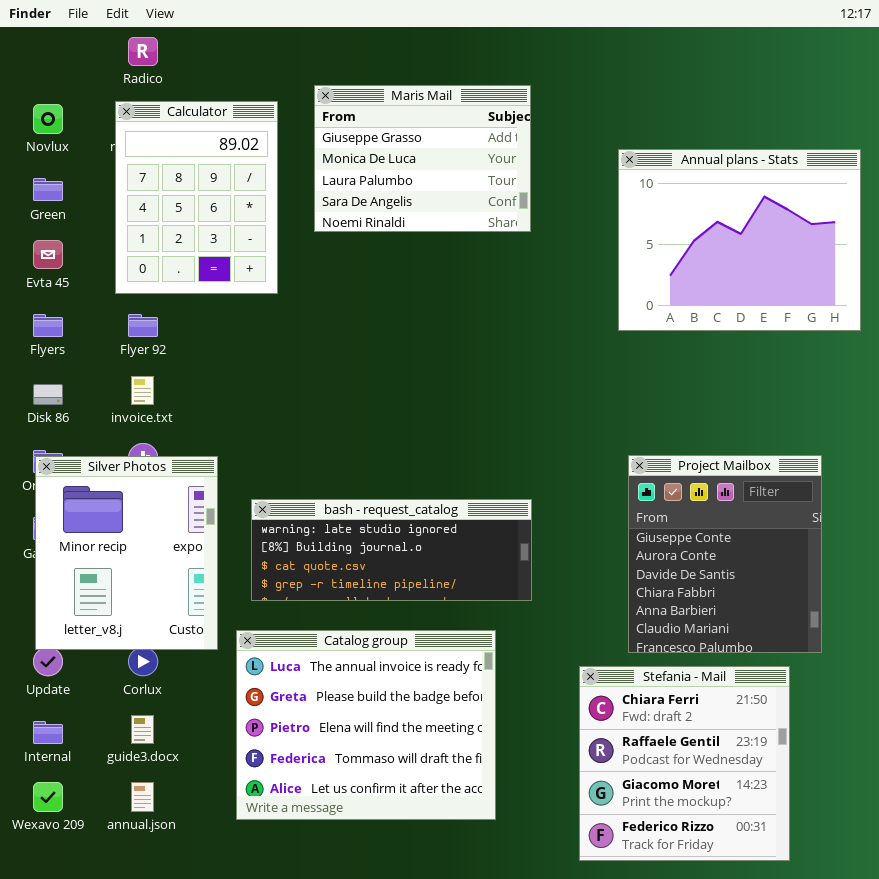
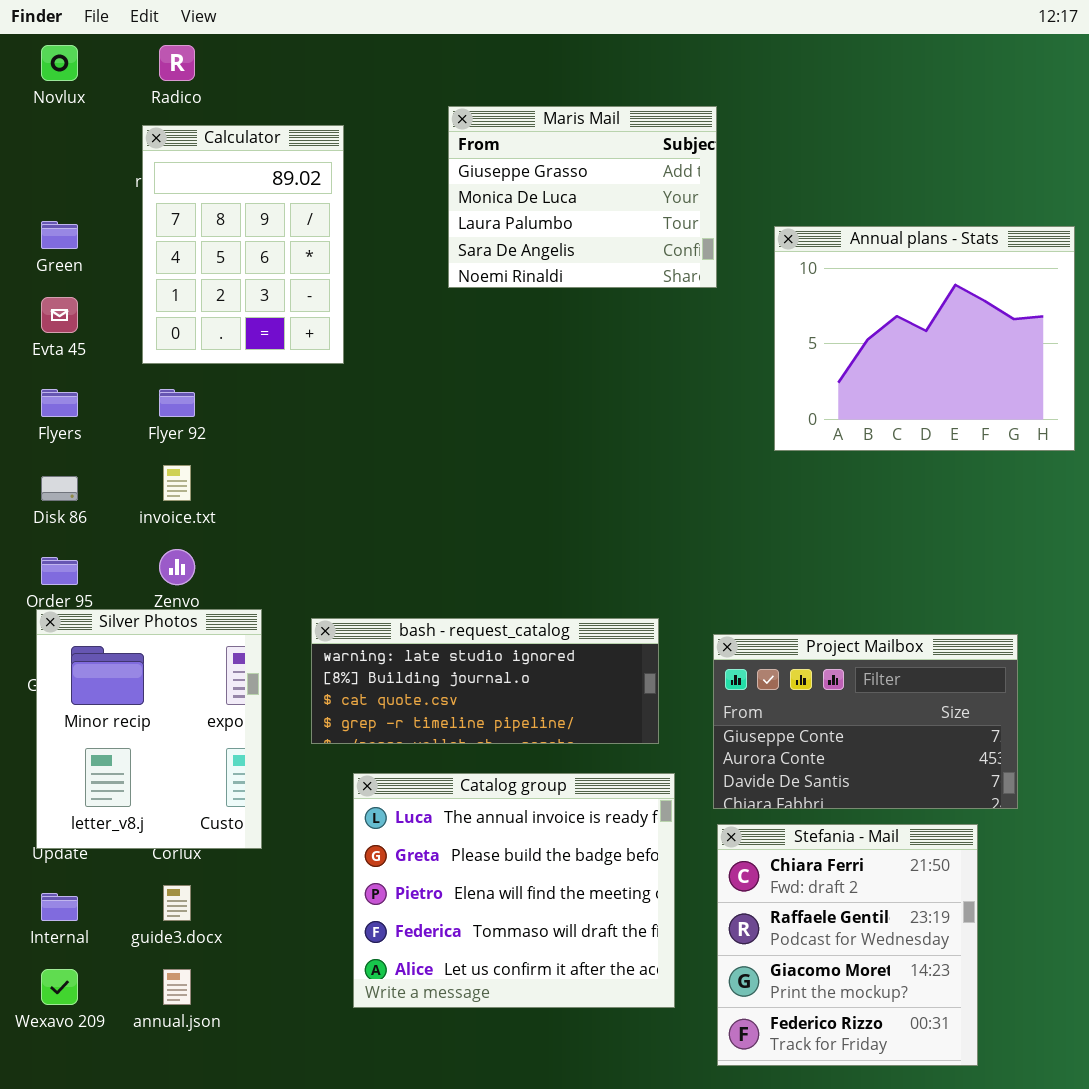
Maris Mail: [314,85,531,232] -> [448,106,717,288], moved
Novlux: [33,104,63,134] -> [41,45,78,81], moved
Annual plans - Stats: [618,149,861,331] -> [774,226,1075,451], moved
Project Mailbox: [628,455,822,653] -> [713,634,1018,809], resized
Silver Photos: [35,456,218,650] -> [36,609,262,849], moved
Catalog group: [236,630,496,820] -> [353,773,675,1008], moved

